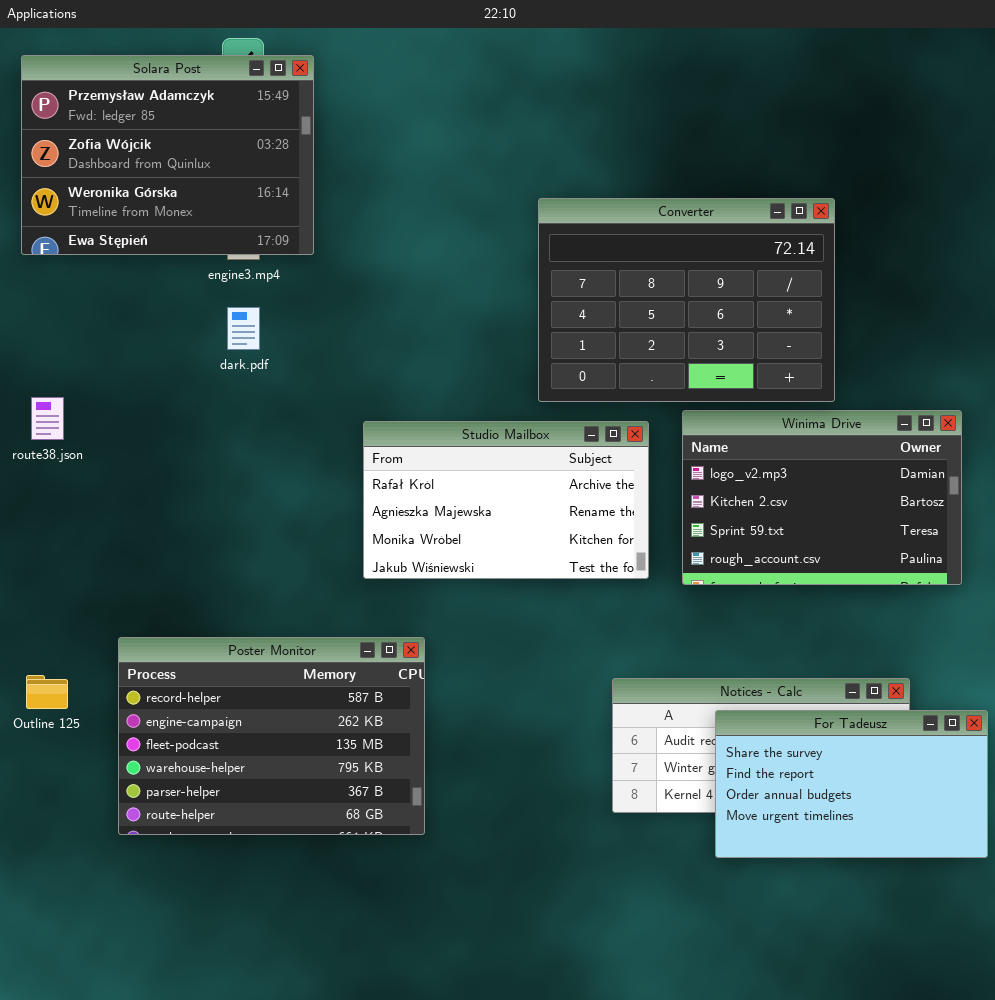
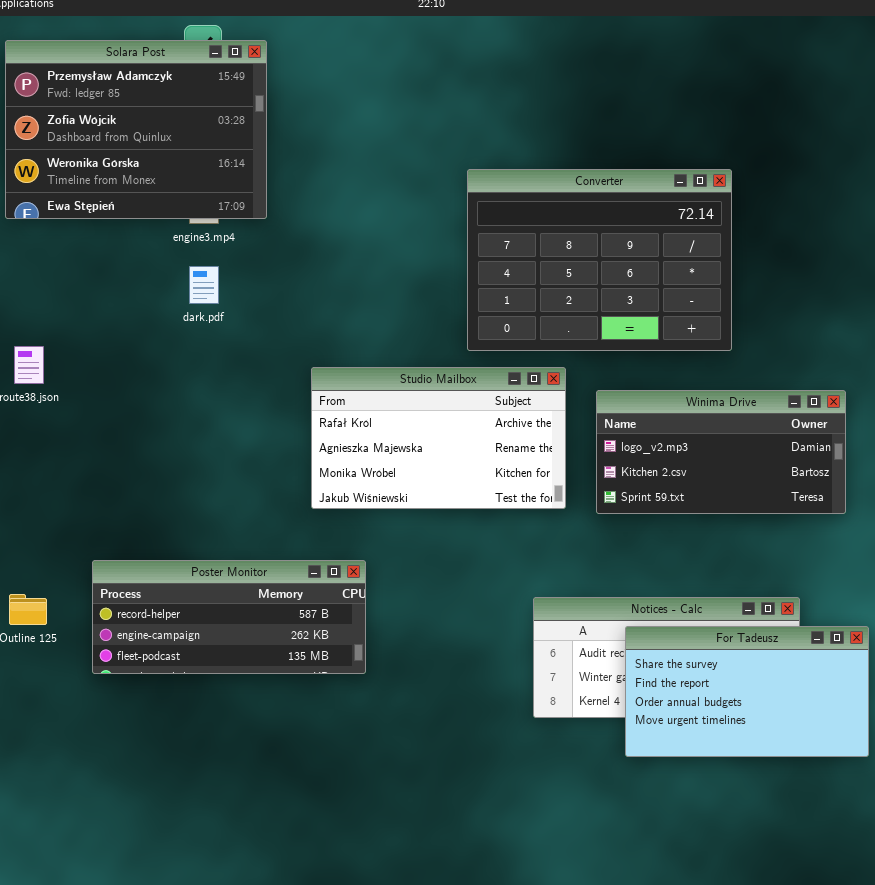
Winima Drive: [682,410,962,585] -> [596,390,846,514], resized
Poster Monitor: [118,637,425,835] -> [92,560,366,674], resized

